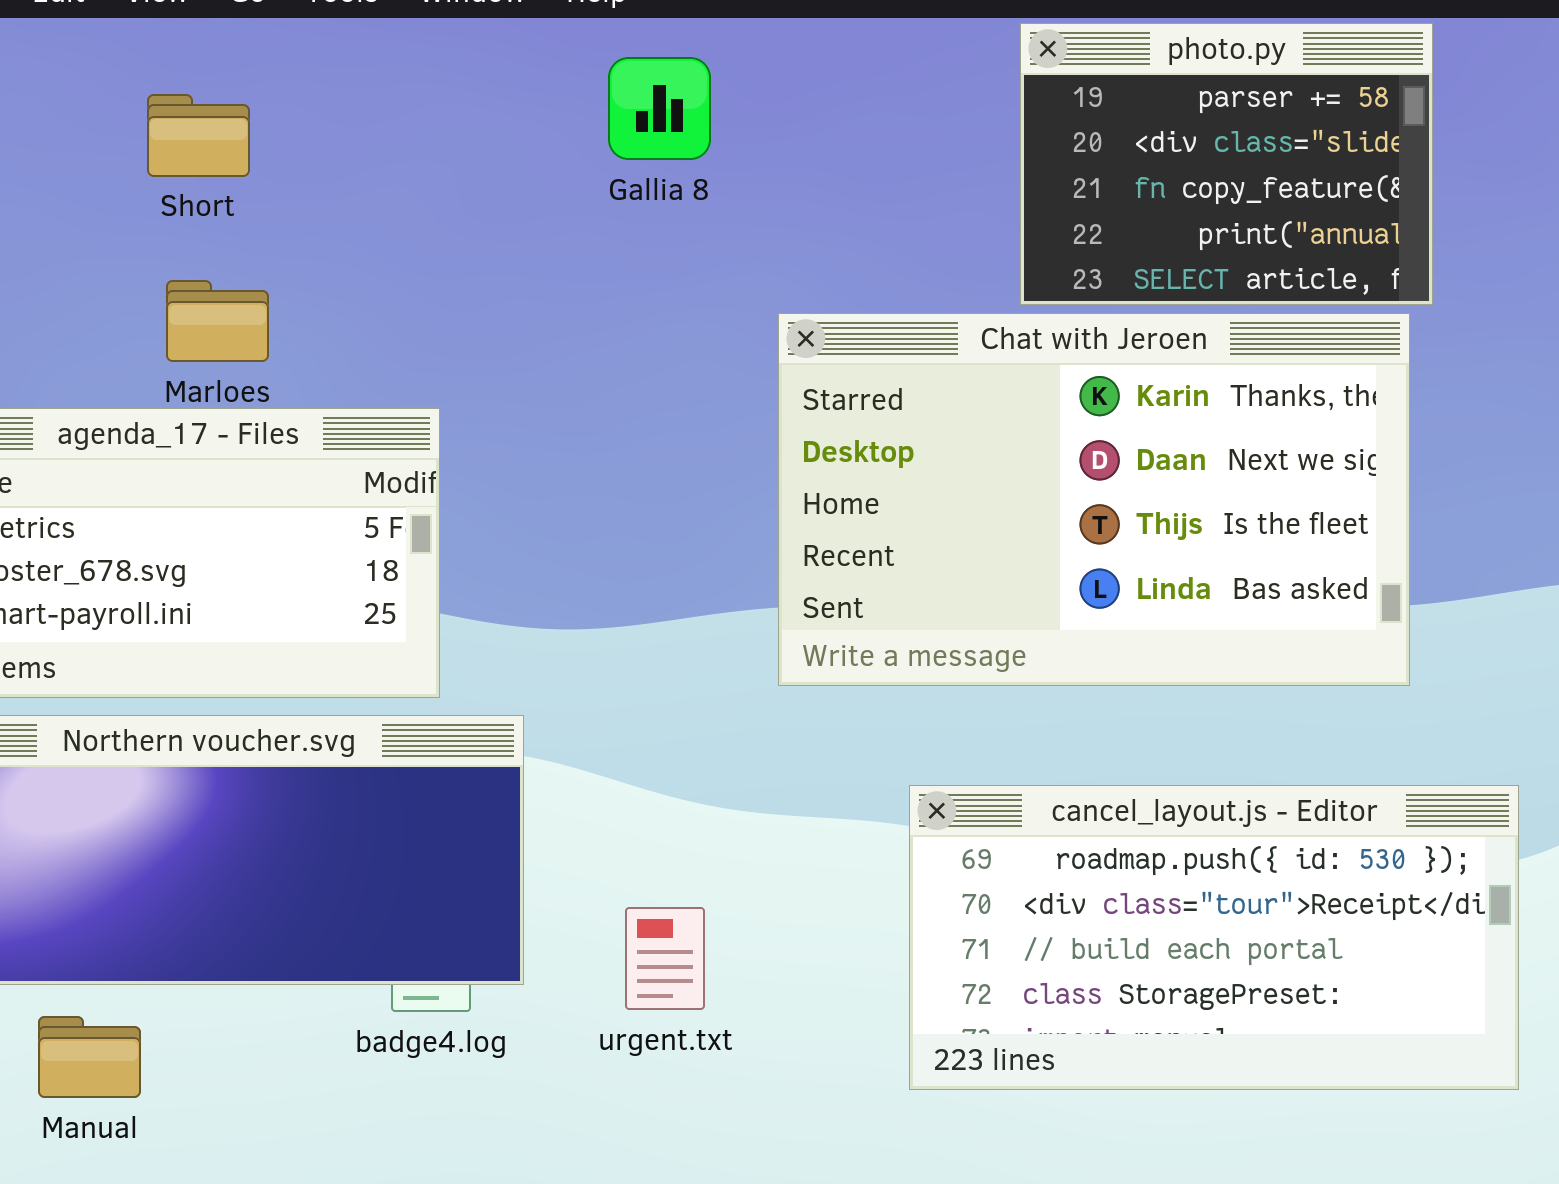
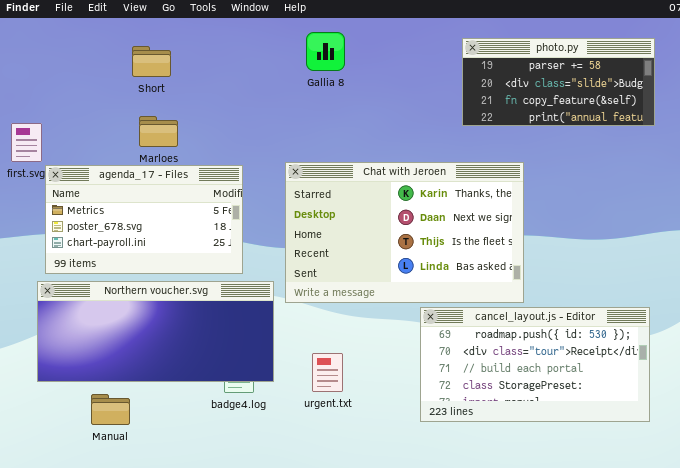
photo.py: [1020,23,1433,305] -> [462,38,655,126], resized
Chat with Jeroen: [778,313,1410,686] -> [285,162,524,303], moved

